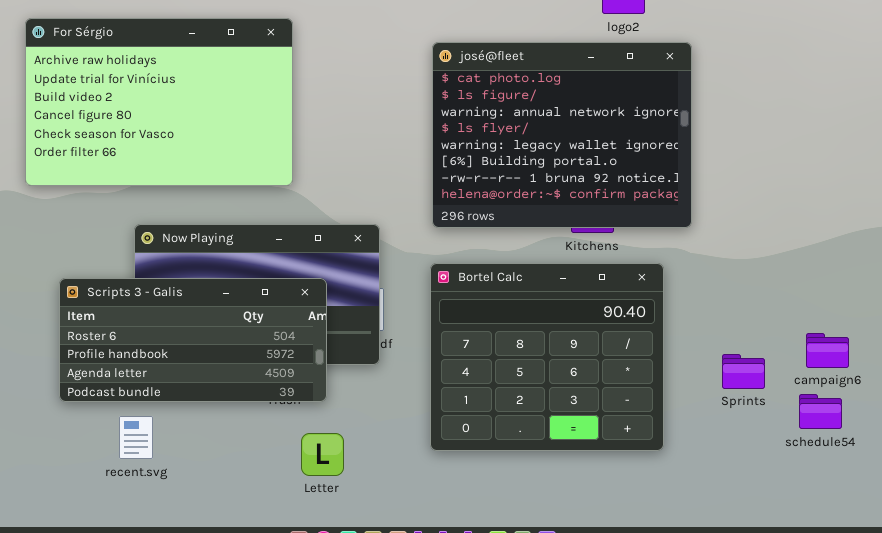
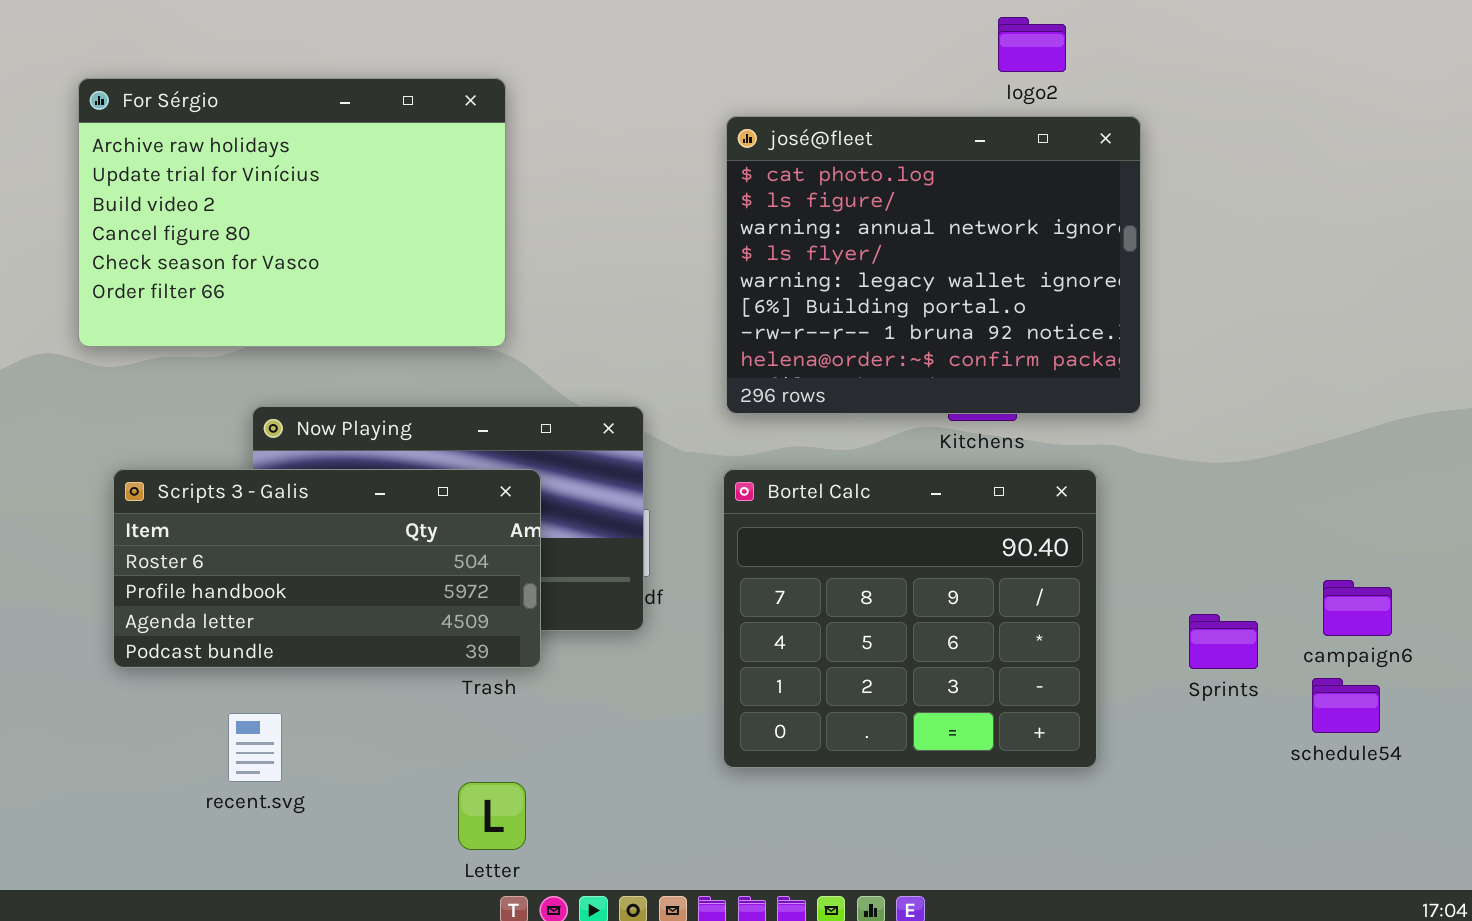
Scripts 3 - Galis: [59,278,327,402] -> [113,469,541,668], moved
Letter: [301,433,344,476] -> [458,782,526,850], moved

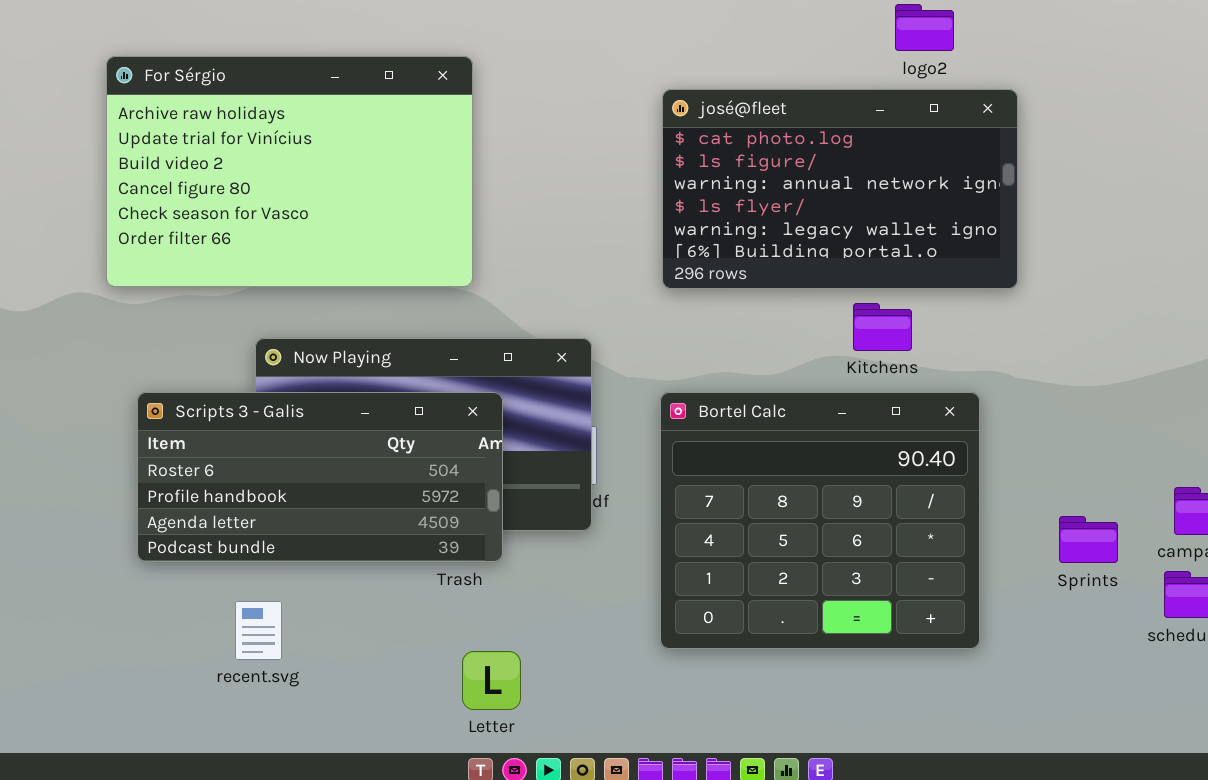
josé@fleet: [726,116,1141,414] -> [662,89,1018,289], resized
Letter: [458,782,526,850] -> [462,651,521,710], moved

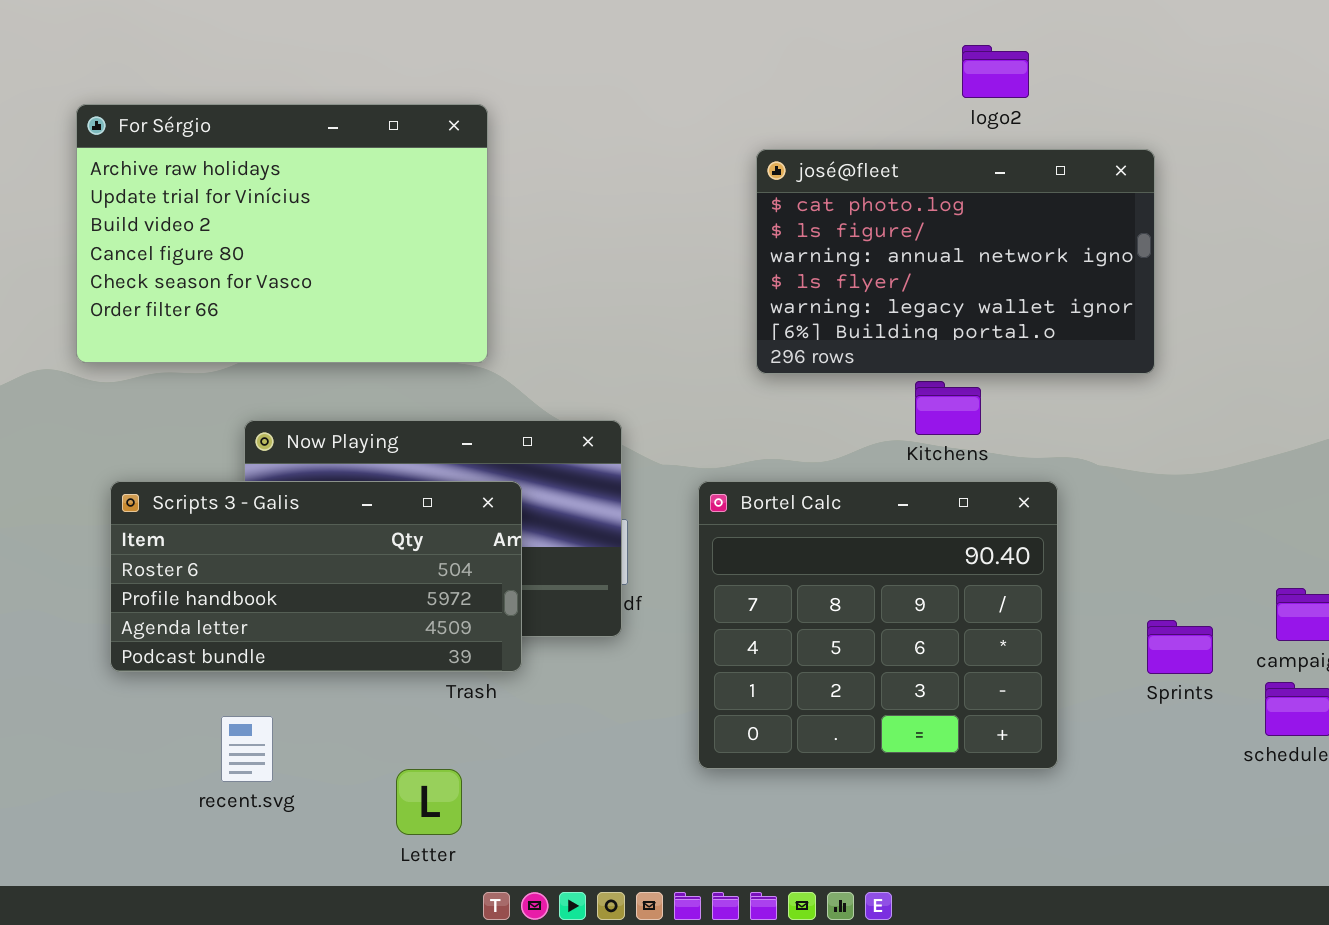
josé@fleet: [662,89,1018,289] -> [756,149,1155,374], moved
Letter: [462,651,521,710] -> [396,769,462,835], moved

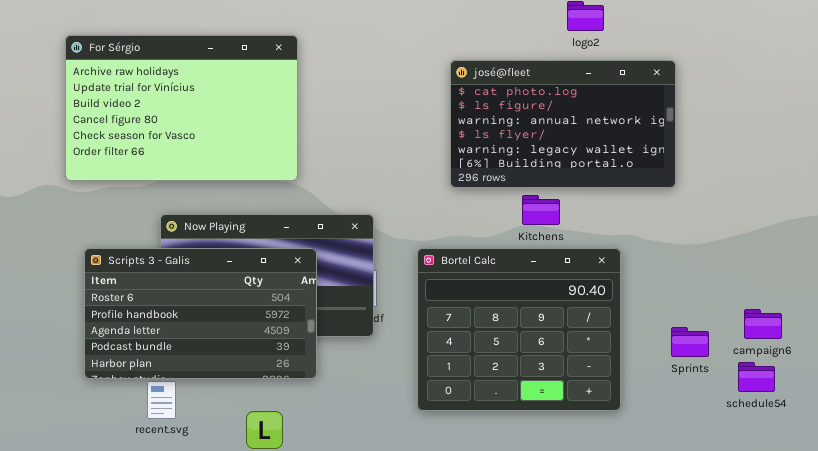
Kitchens: [915,381,981,435] -> [522,195,560,225], moved
Scripts 3 - Galis: [110,481,522,672] -> [84,248,317,379], resized

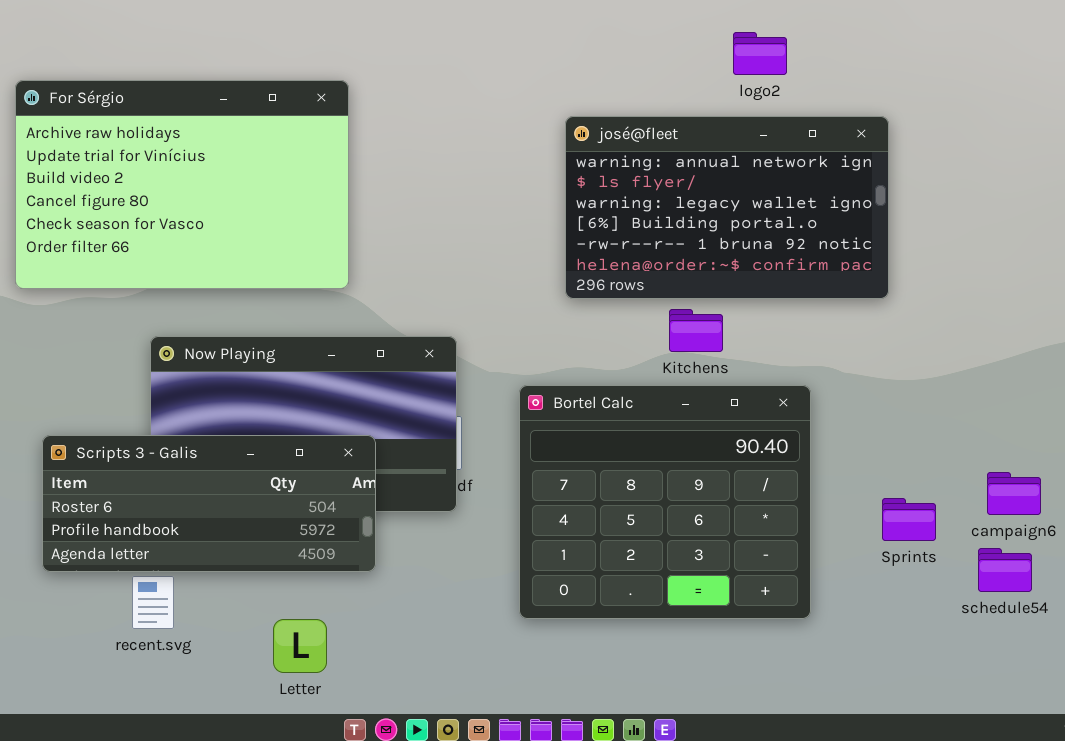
josé@fleet: [450,60,676,188] -> [565,116,889,299], scrolled down 2 rows
Scripts 3 - Galis: [84,248,317,379] -> [42,435,376,572], resized

